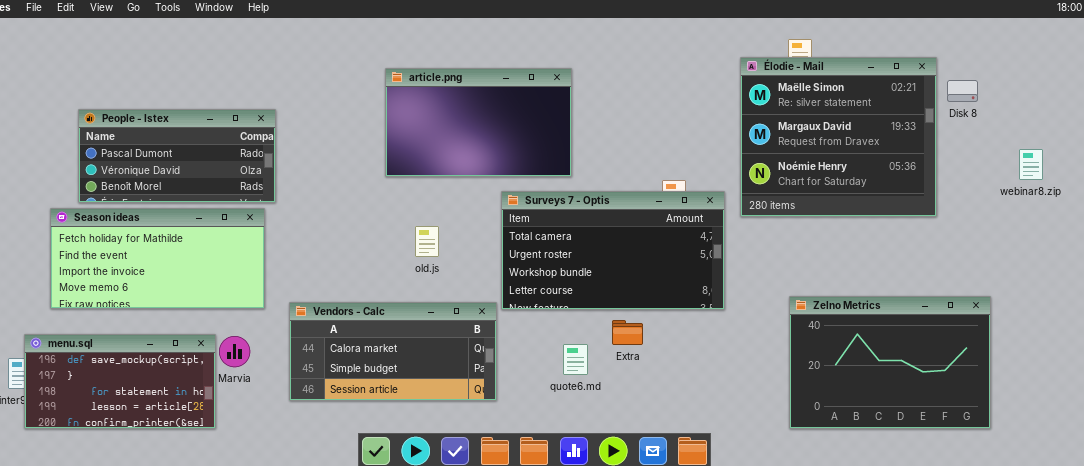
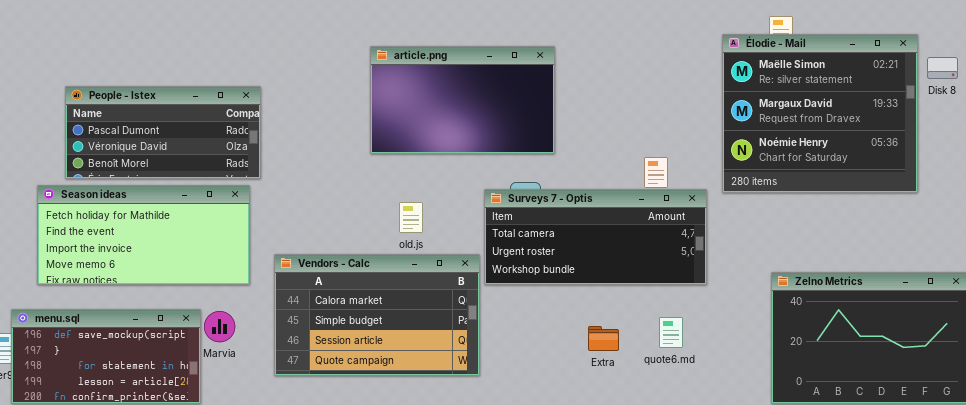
Surveys 7 - Optis: [501,191,725,310] -> [484,189,707,285], resized
Vendors - Calc: [289,302,497,401] -> [274,254,480,376], resized
Extra: [612,320,643,345] -> [588,326,619,351], moved
quote6.md: [563,344,588,375] -> [659,317,683,348], moved

